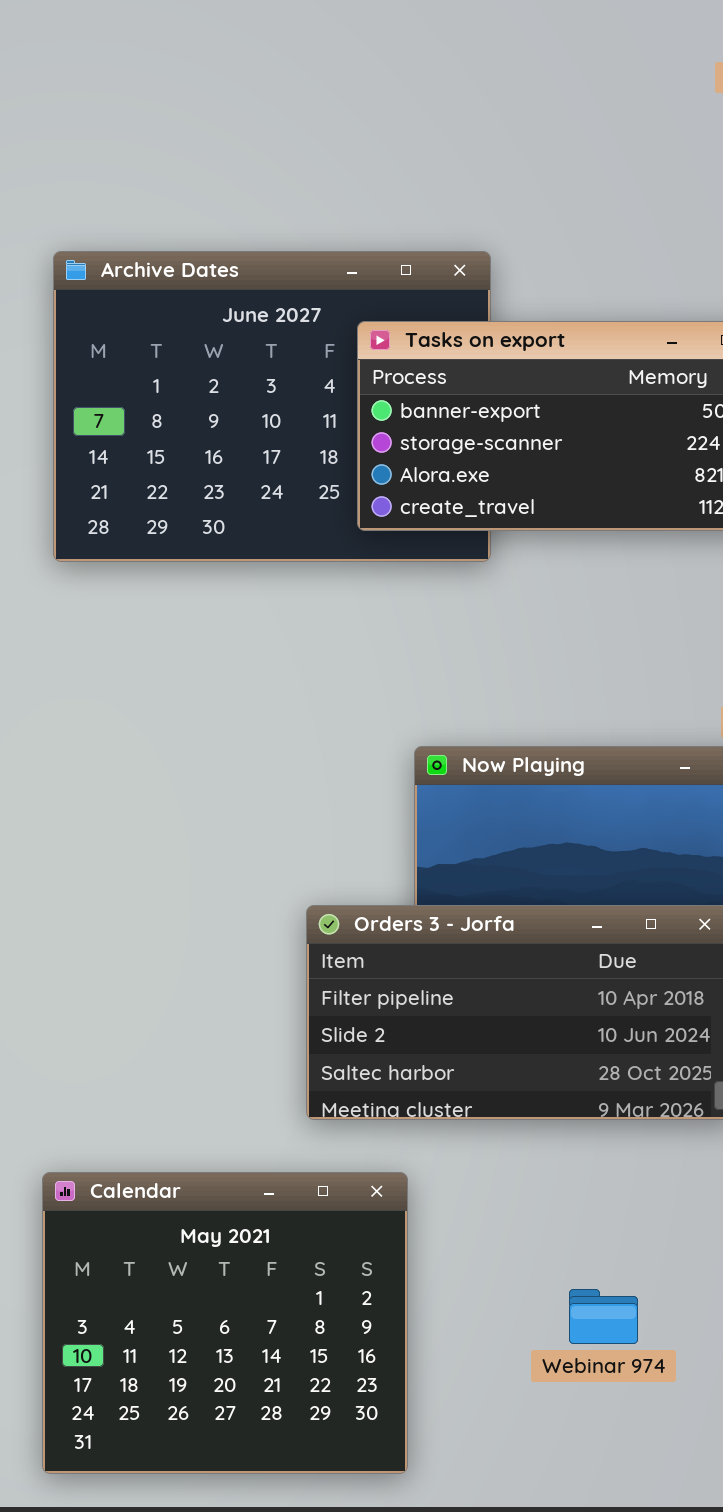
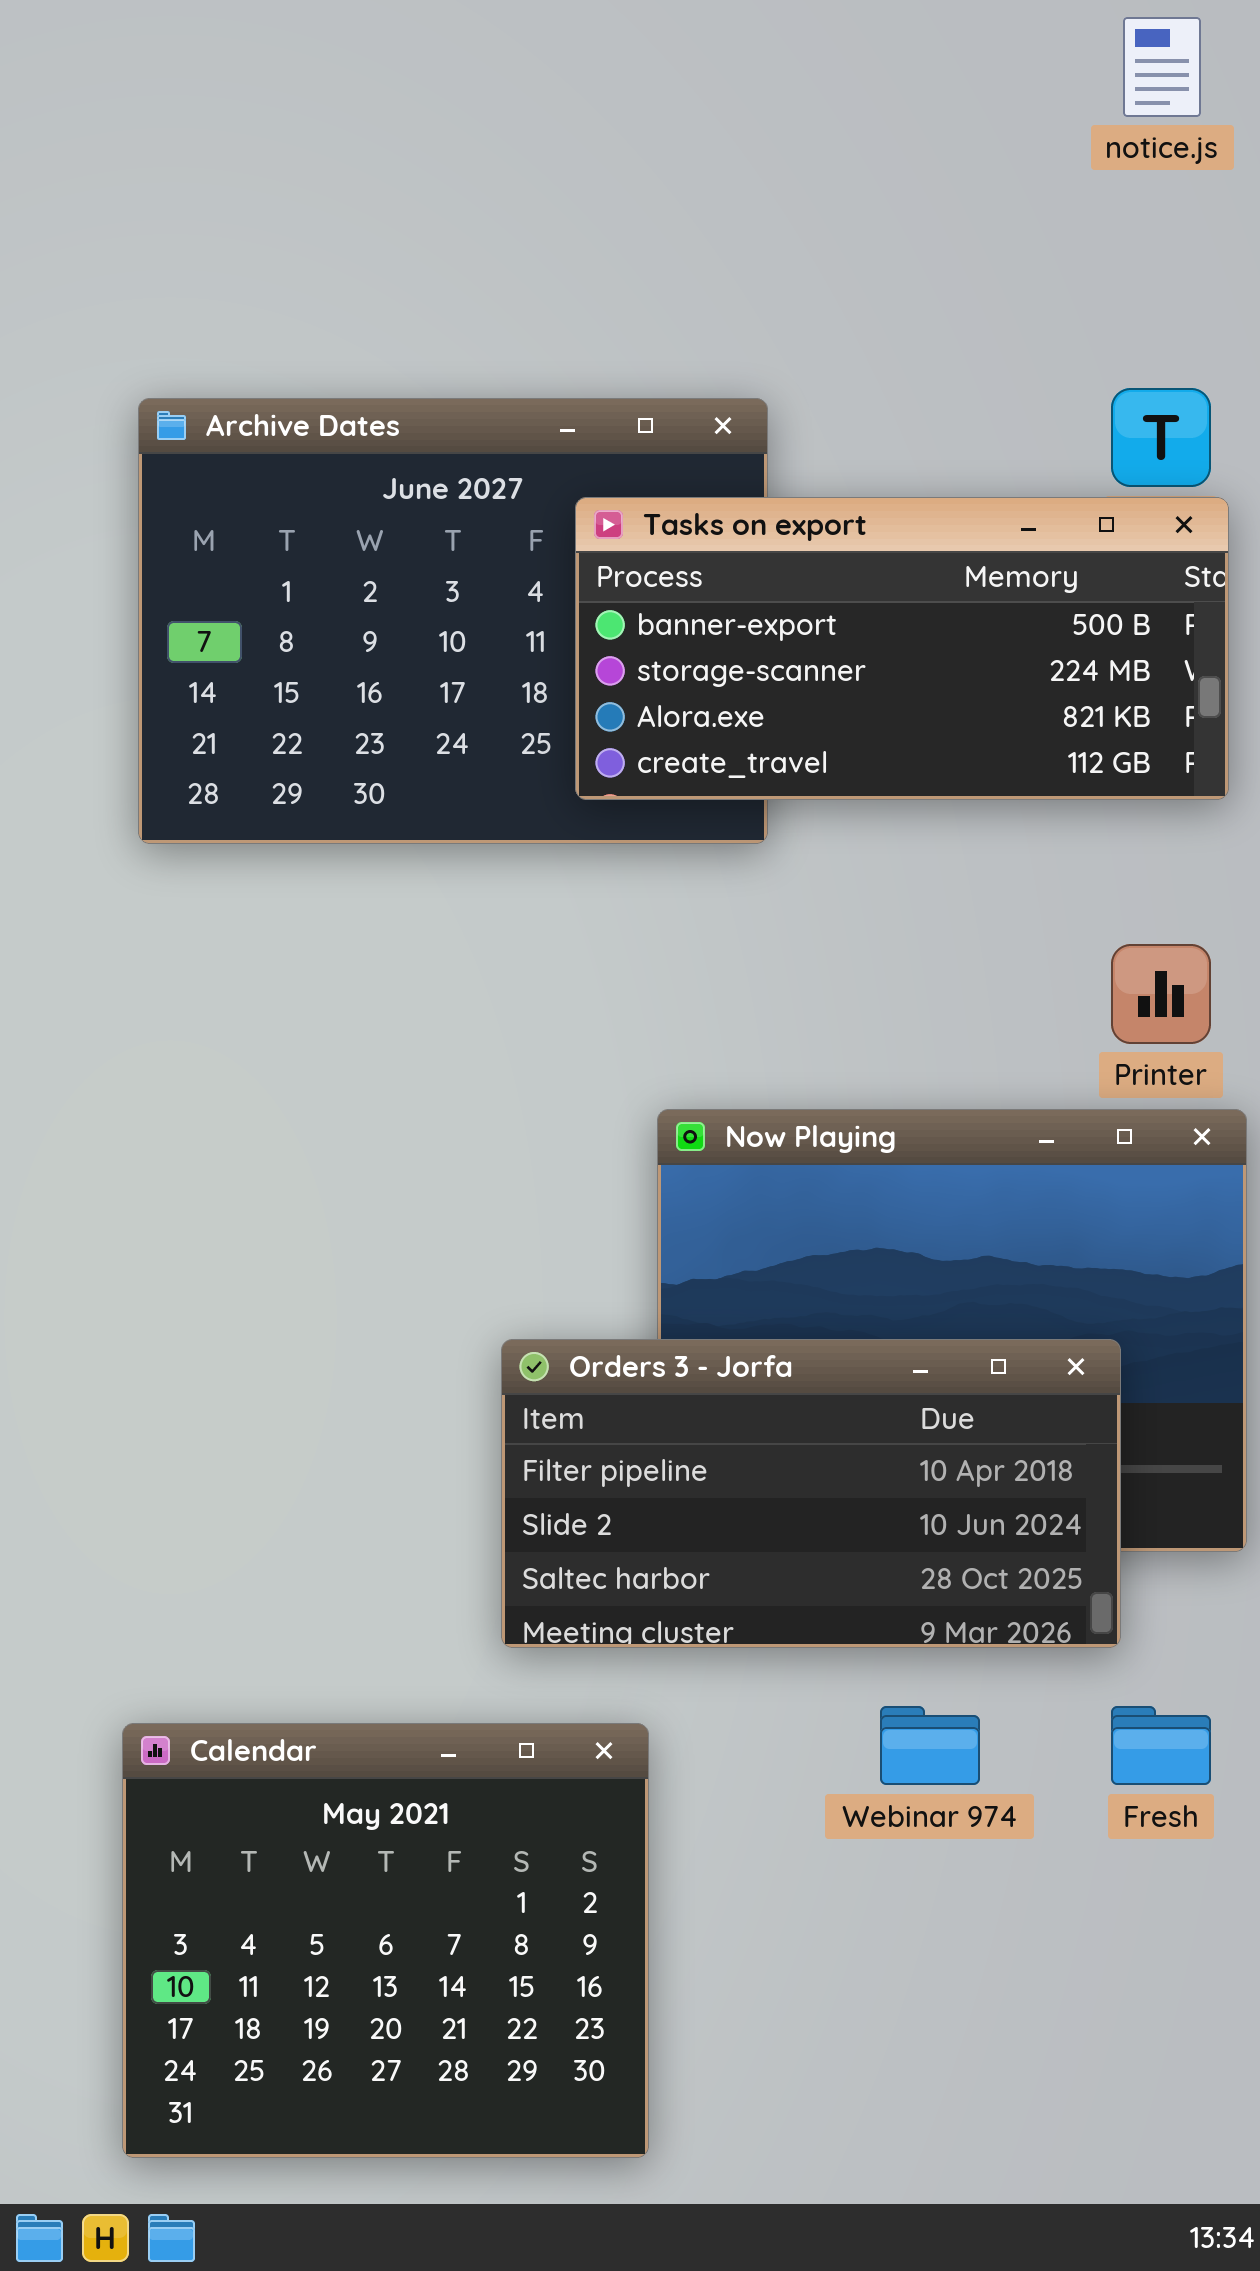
Webinar 974: [569,1289,638,1344] -> [880,1706,980,1785], moved

